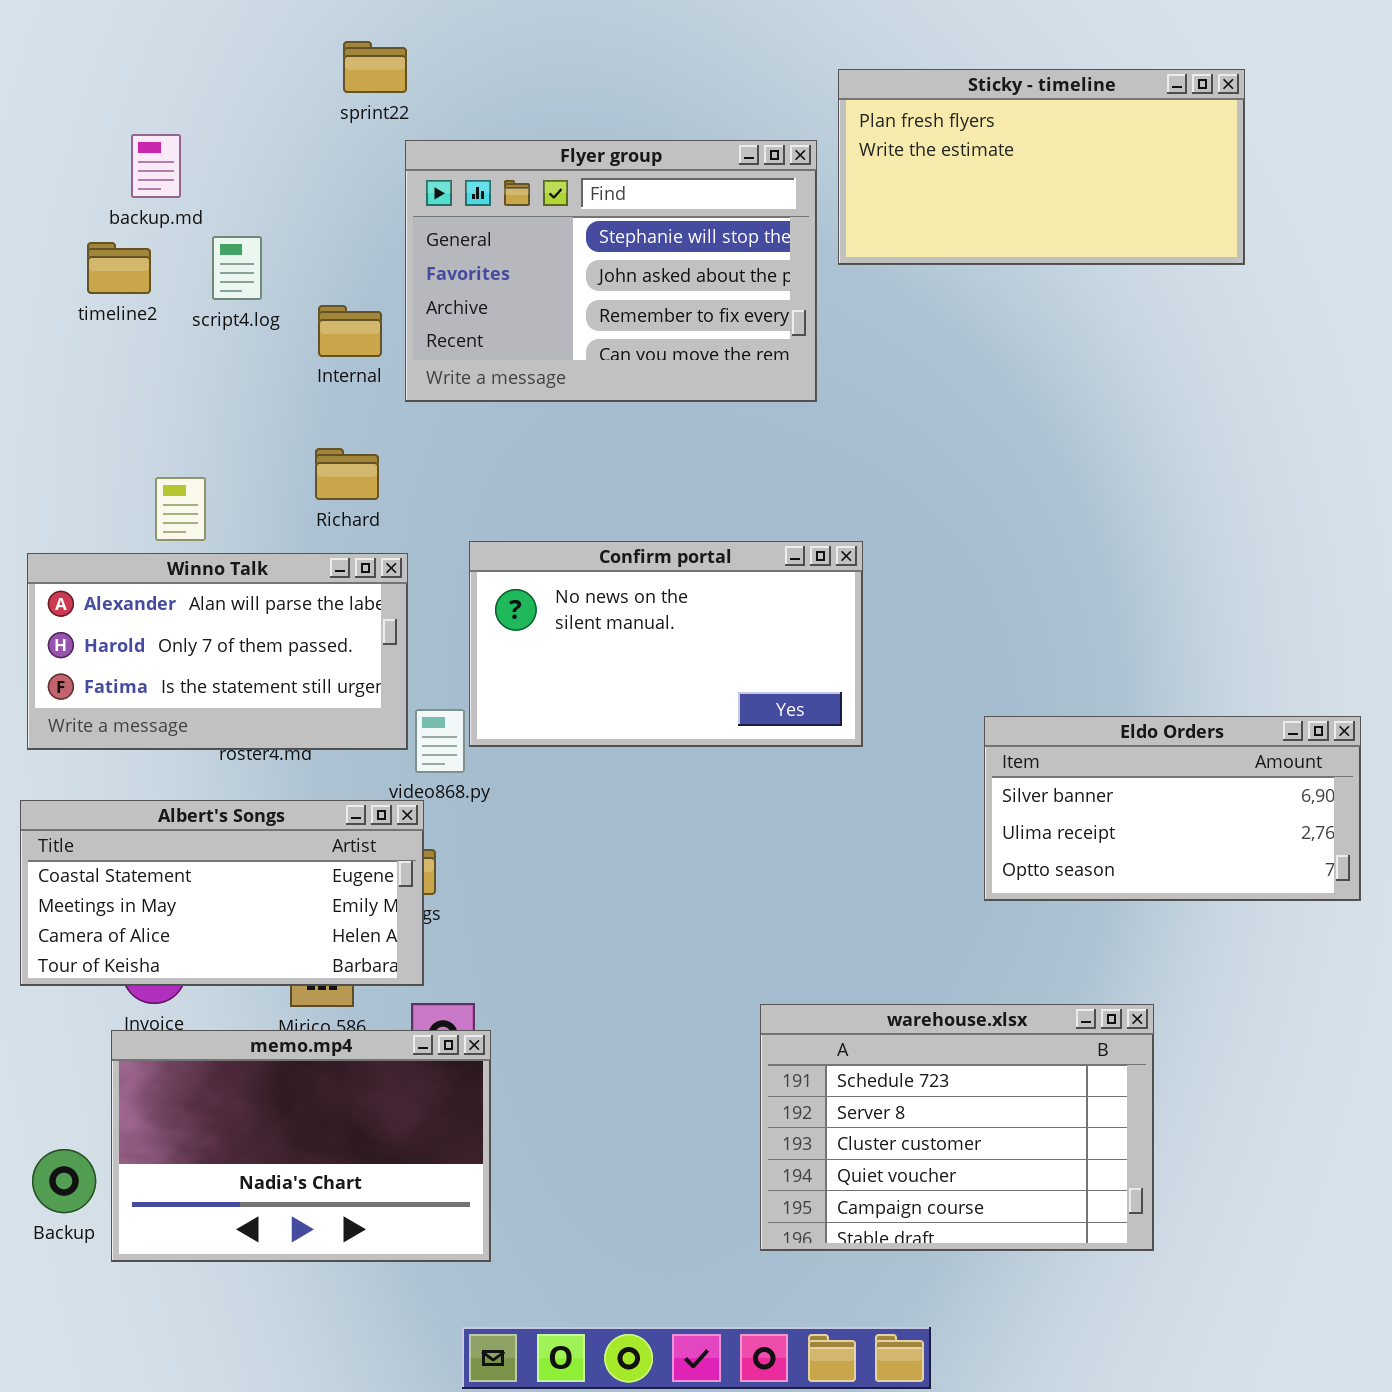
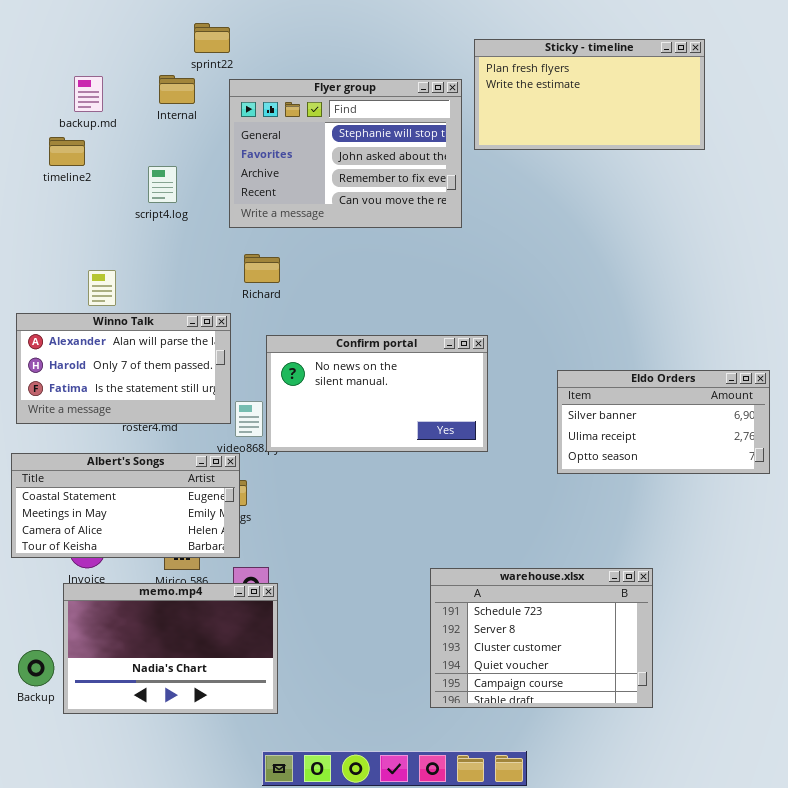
script4.log: [212,236,262,300] -> [148,166,177,203], moved
Internal: [318,305,382,357] -> [159,75,195,104], moved
Richard: [315,448,379,500] -> [244,254,280,283], moved
Confirm portal: [469,541,863,747] -> [266,335,488,452], moved
Eldo Orders: [984,716,1361,901] -> [557,370,770,474], moved

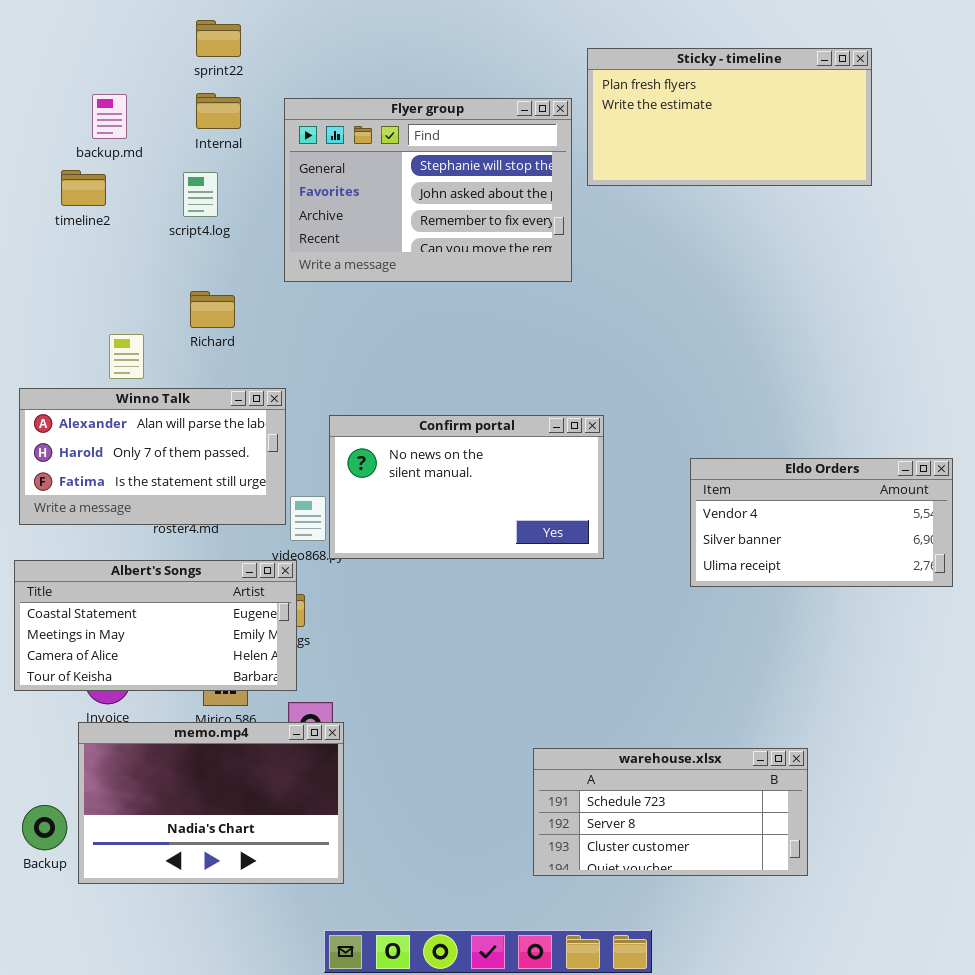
sprint22: [194,23,230,53] -> [196,20,241,57], moved
script4.log: [148,166,177,203] -> [183,172,218,217], moved
Richard: [244,254,280,283] -> [190,291,235,328], moved
Eldo Orders: [557,370,770,474] -> [690,458,953,587], scrolled up 1 row
warehouse.xlsx: [430,568,653,708] -> [533,748,808,876], resized

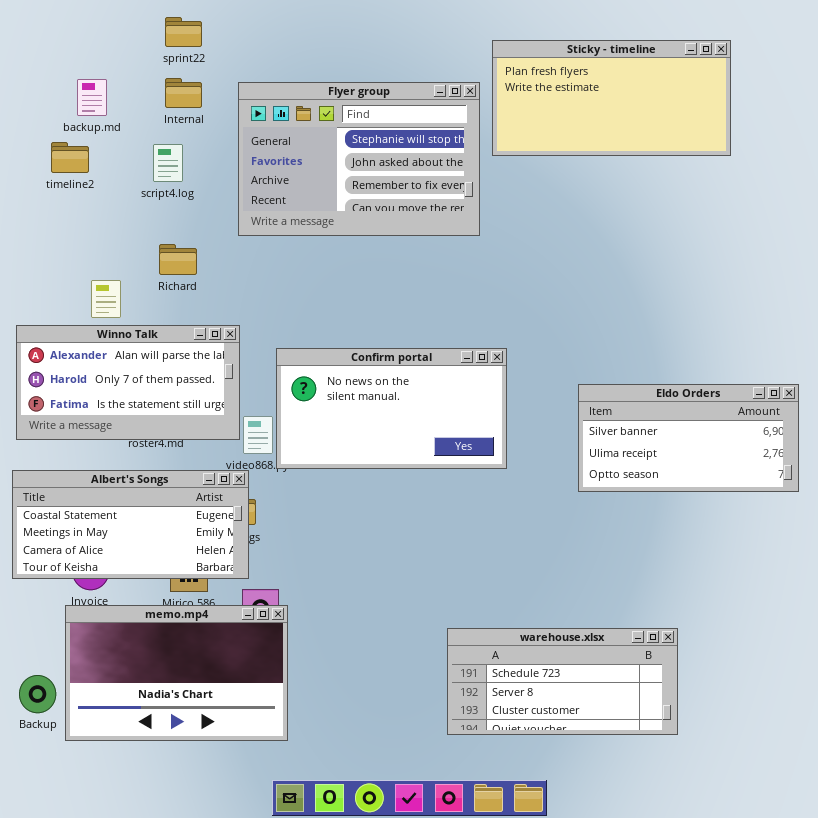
Eldo Orders: [690,458,953,587] -> [578,384,799,492], scrolled down 1 row

